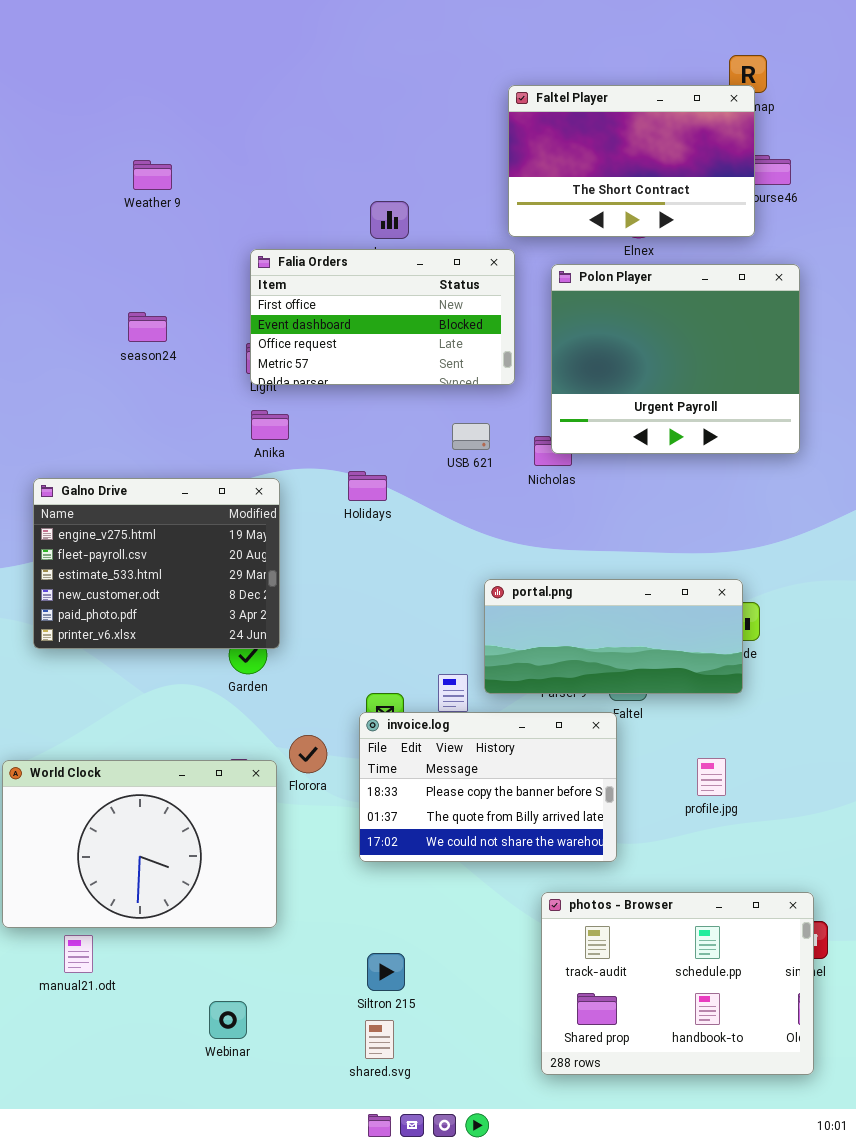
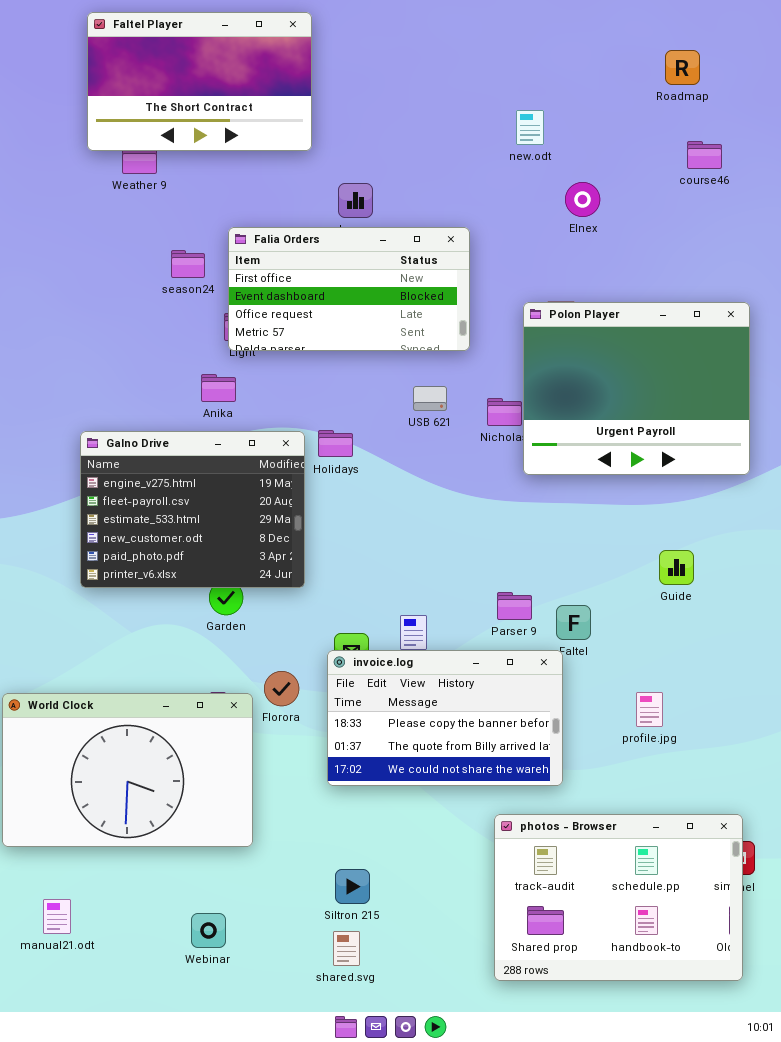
Faltel Player: [508,85,755,237] -> [87,12,312,151], moved
Polon Player: [551,264,800,454] -> [523,302,750,475], moved
season24: [128,312,167,342] -> [171,250,205,278], moved
Anika: [251,410,289,440] -> [201,374,236,402], moved
Galno Drive: [33,478,280,649] -> [80,431,305,588], moved
portal.png: [484,579,743,694] -> none, closed
manual21.odt: [64,935,93,973] -> [43,899,71,934], moved

